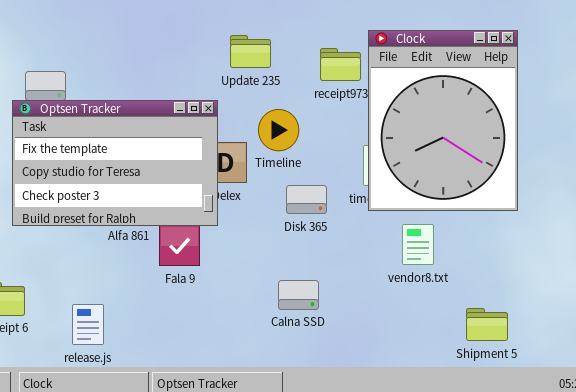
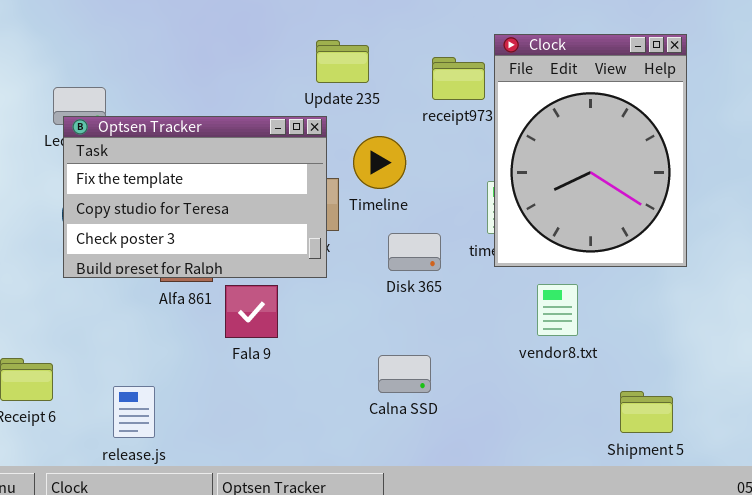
Optsen Tracker: [12,100,218,226] -> [63,116,327,278], moved

